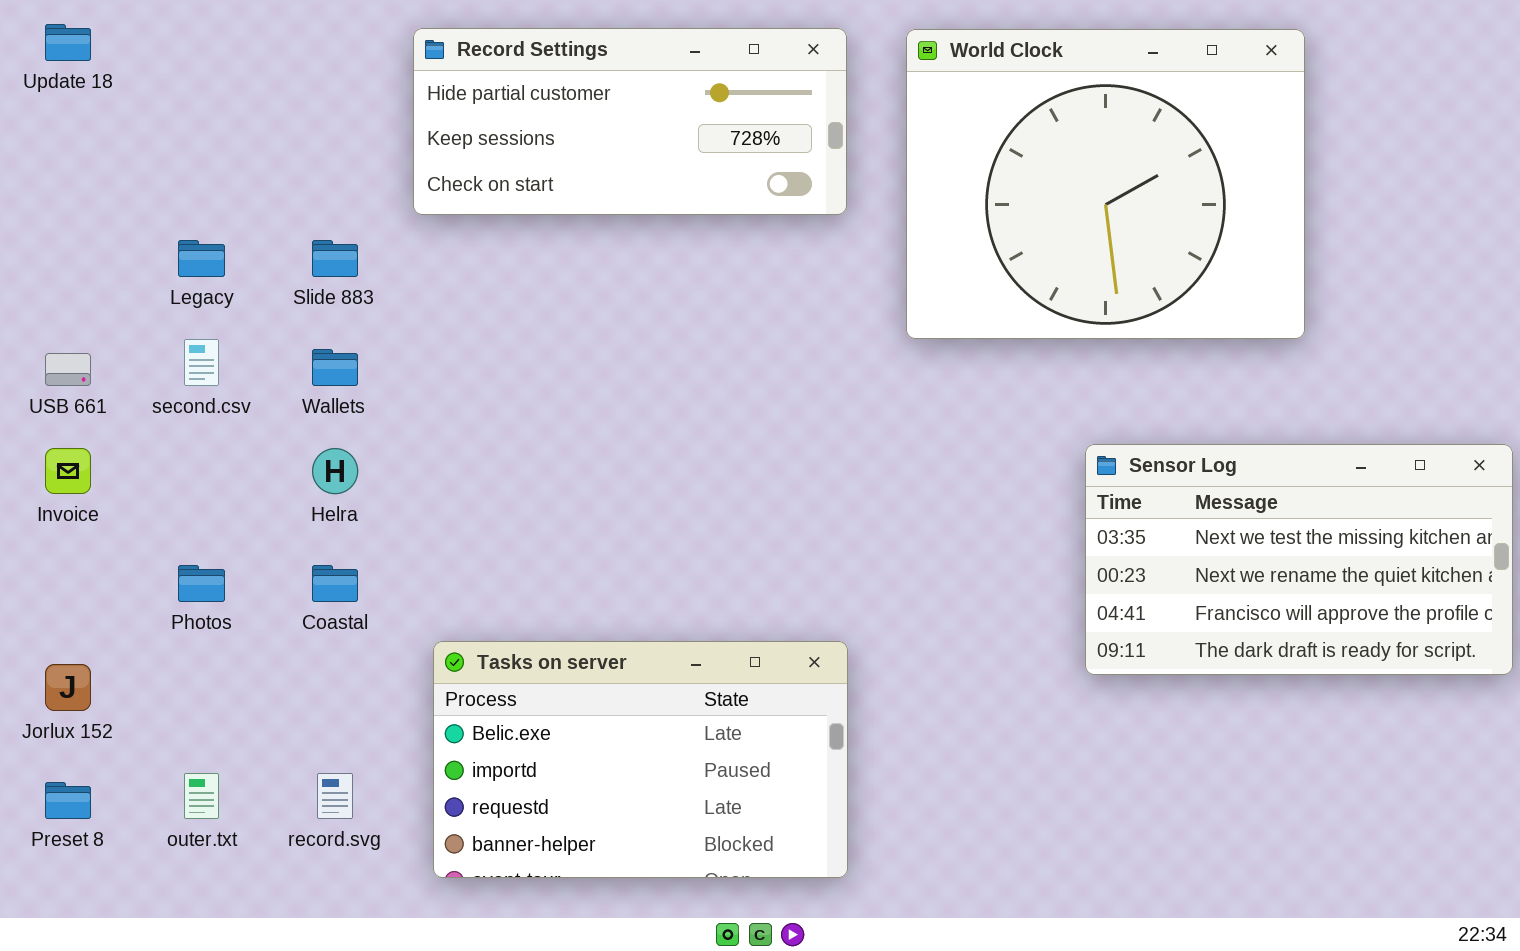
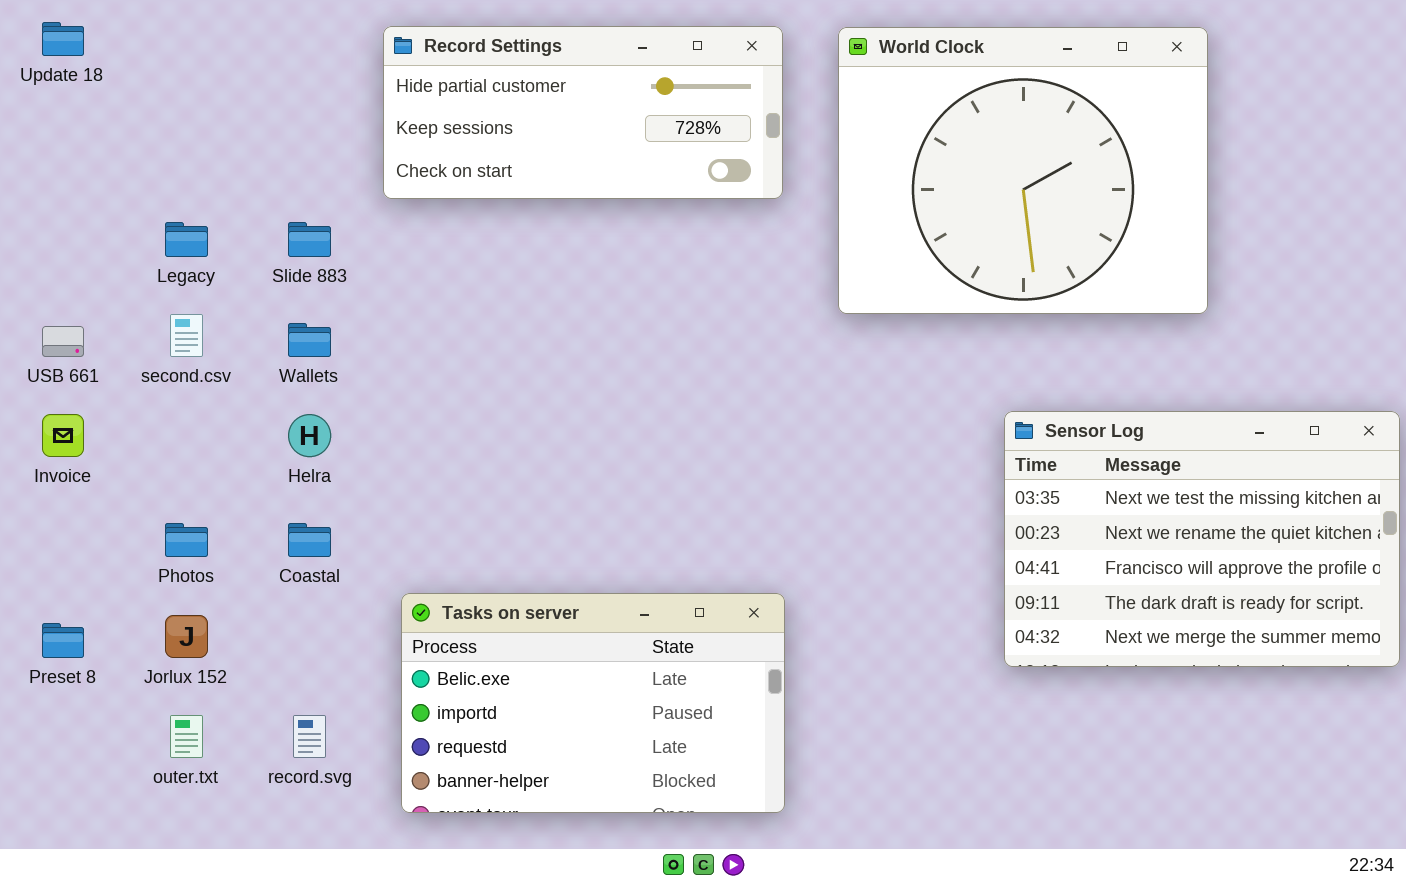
Sensor Log: [1085,444,1513,675] -> [1004,411,1400,667], resized
Jorlux 152: [45,664,91,711] -> [165,615,208,658], moved
Preset 8: [45,782,91,819] -> [42,623,84,658], moved

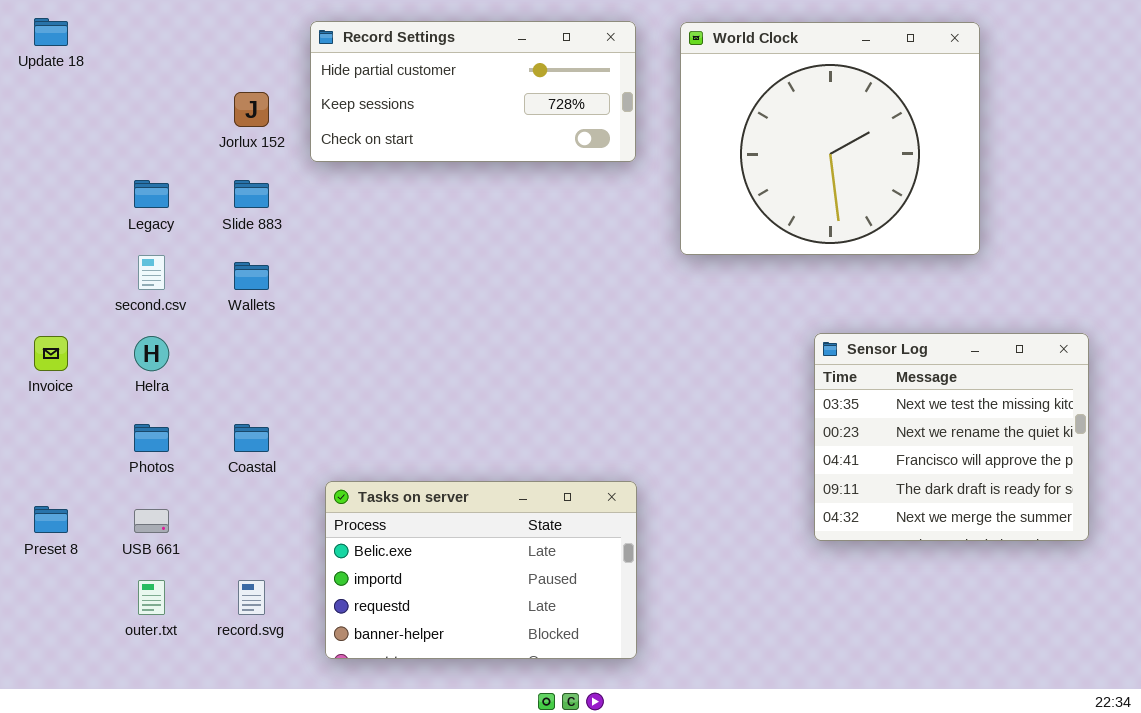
USB 661: [42,326,84,357] -> [134,509,169,533], moved
Sensor Log: [1004,411,1400,667] -> [814,333,1089,541], resized
Helra: [288,414,331,457] -> [134,336,169,371], moved
Jorlux 152: [165,615,208,658] -> [234,92,269,127], moved

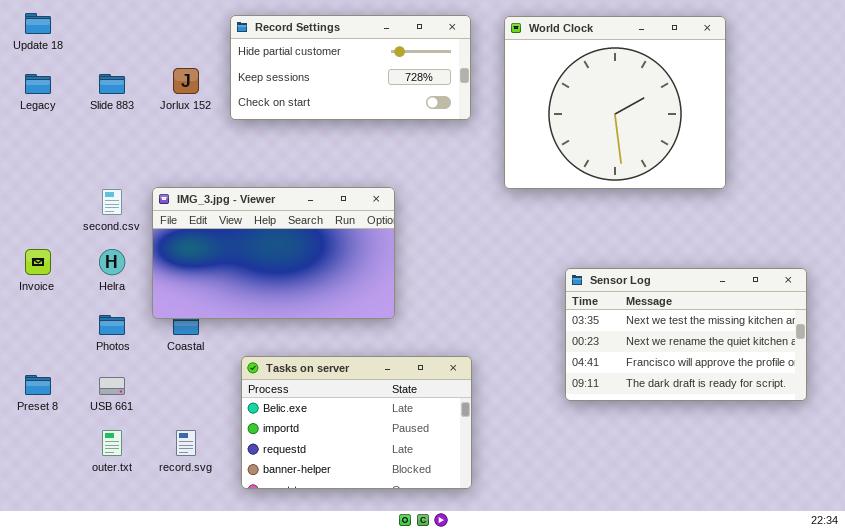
Legacy: [134,180,169,208] -> [25,74,51,94], moved
Slide 883: [234,180,269,208] -> [99,74,125,94], moved
IMG_3.jpg - Viewer: none -> [152,187,395,319], opened
Sensor Log: [814,333,1089,541] -> [565,268,807,401], resized

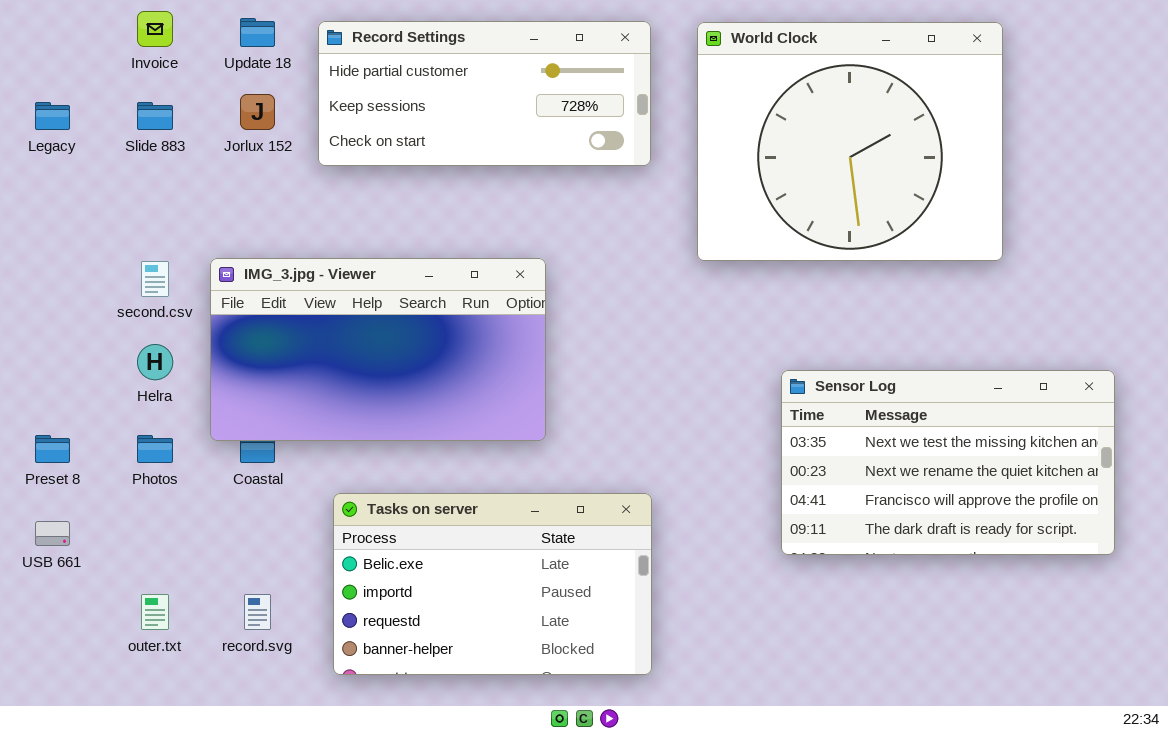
Update 18: [25,13,51,34] -> [240,18,275,47], moved
Invoice: [25,249,51,275] -> [137,11,173,47], moved
Preset 8: [25,375,51,395] -> [35,435,70,463], moved
USB 661: [99,377,125,395] -> [35,521,70,546], moved

